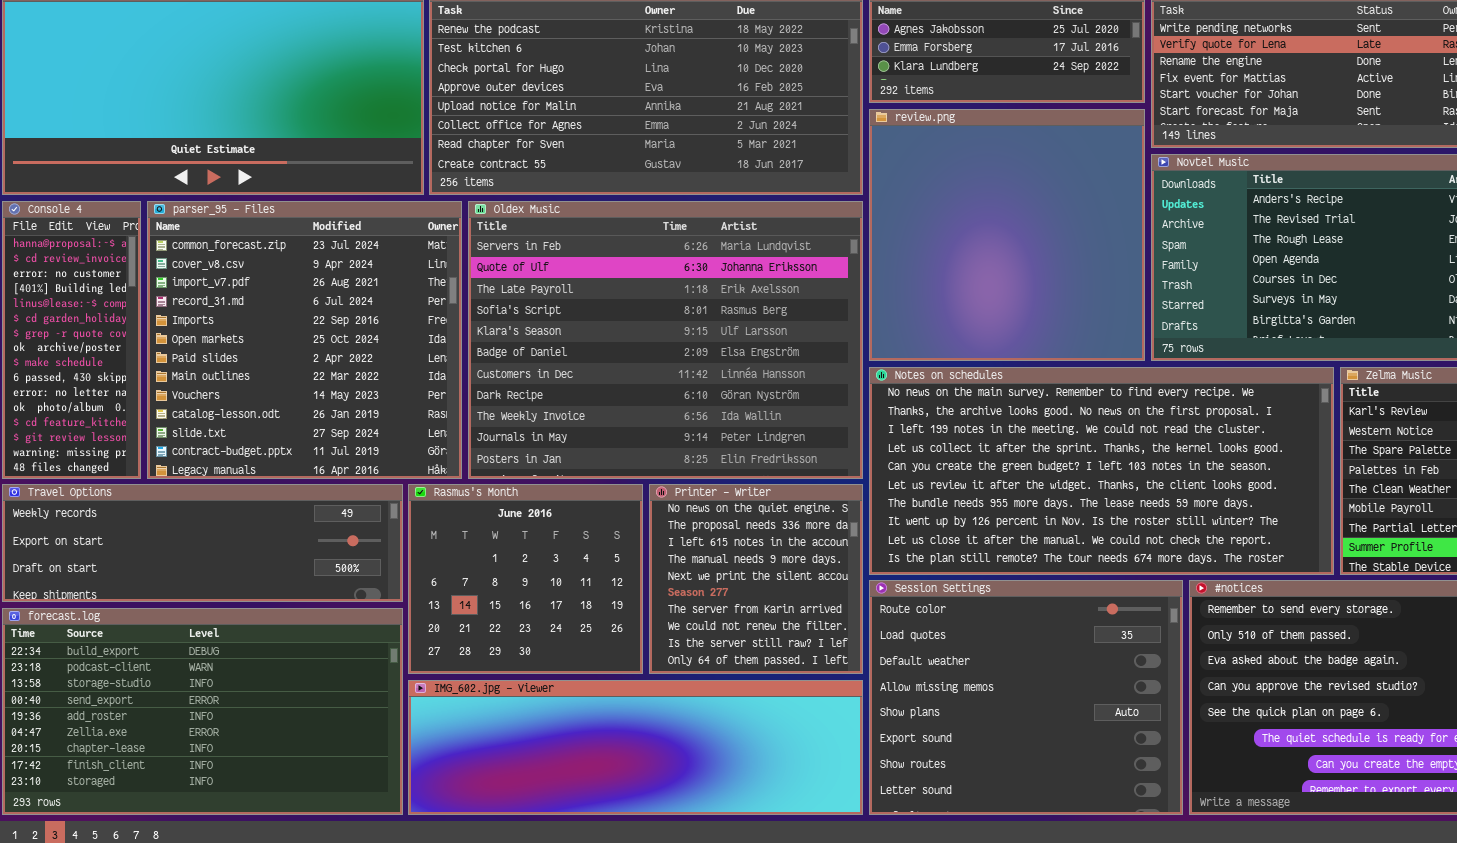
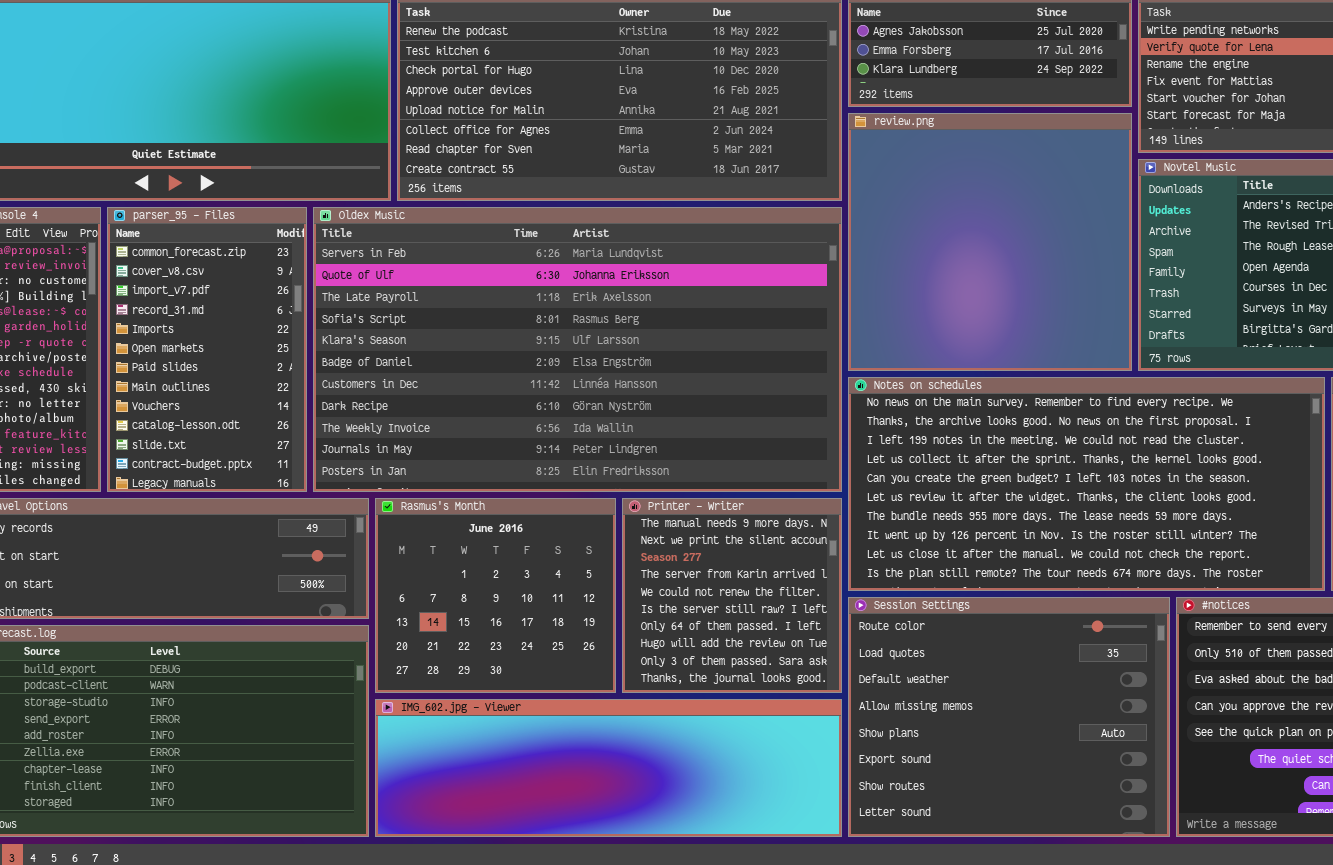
parser_95 - Files: [147,201,462,479] -> [107,207,307,492], resized
Oldex Music: [468,201,863,479] -> [313,207,842,492], resized
Printer - Writer: [649,484,863,674] -> [622,498,842,693], scrolled down 3 rows

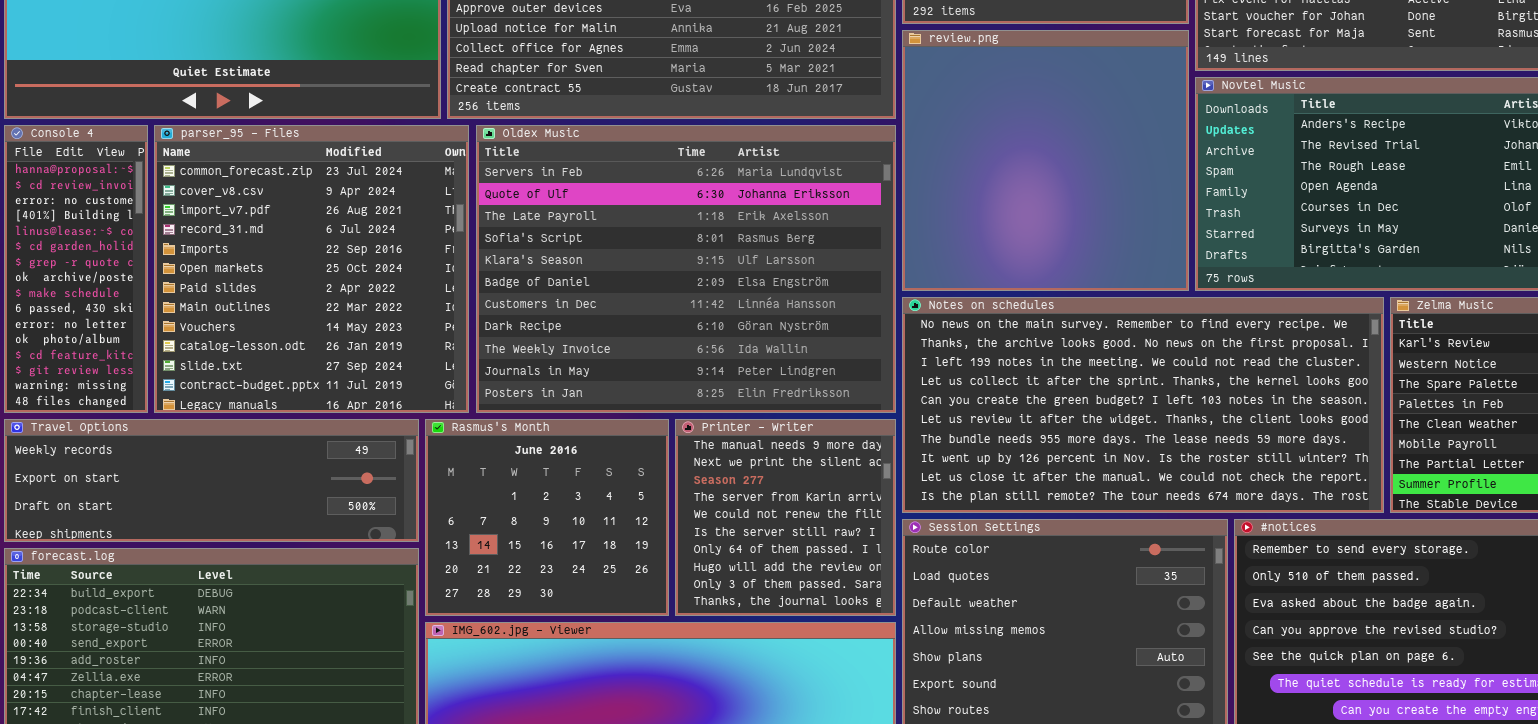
parser_95 - Files: [107,207,307,492] -> [154,125,469,413], resized
Oldex Music: [313,207,842,492] -> [476,125,896,413], resized

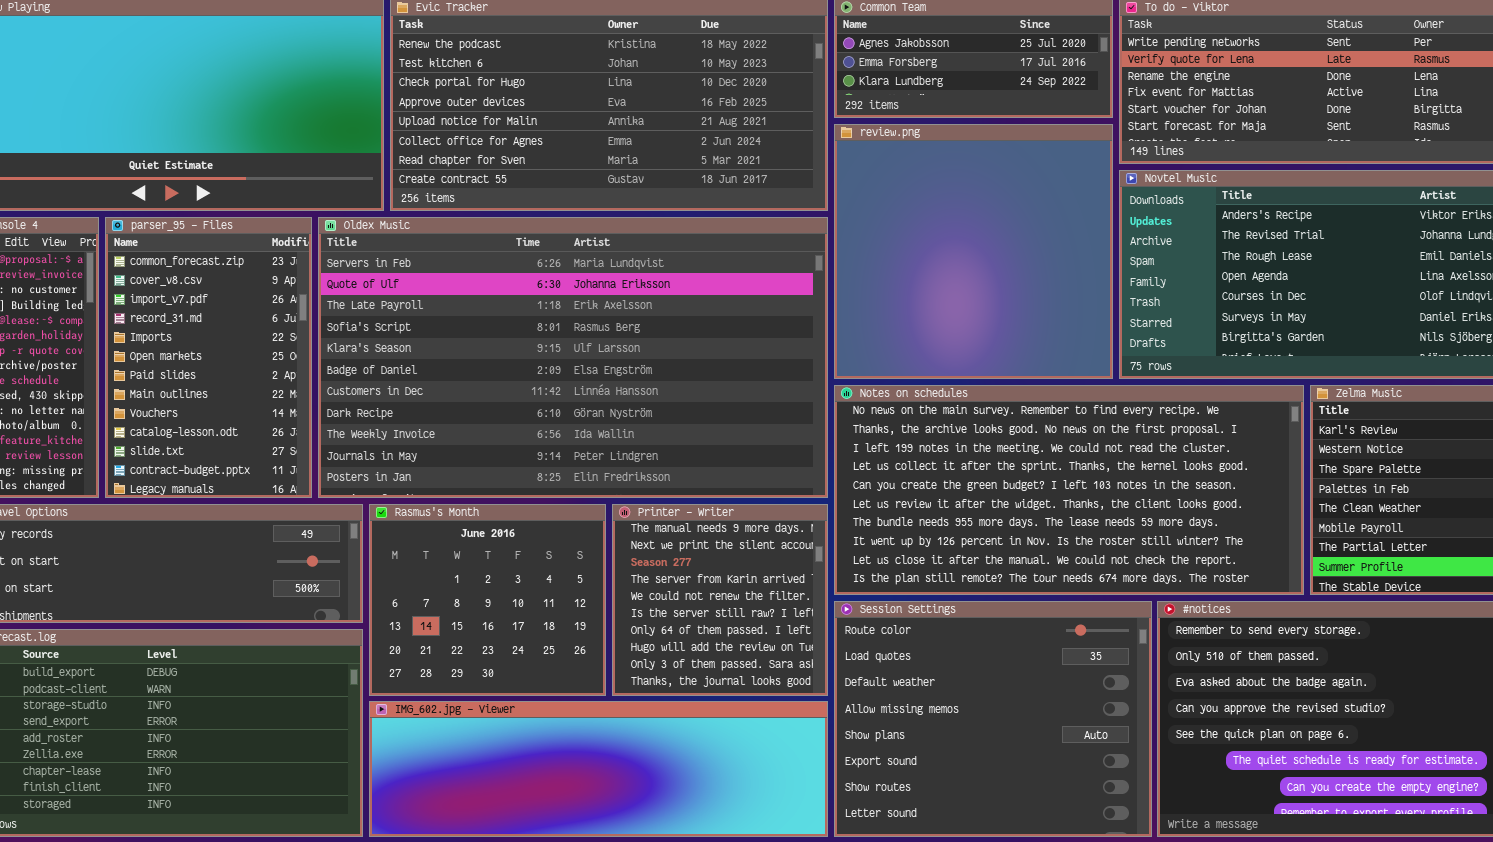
parser_95 - Files: [154,125,469,413] -> [105,217,312,498], resized
Oldex Music: [476,125,896,413] -> [318,217,828,498], resized

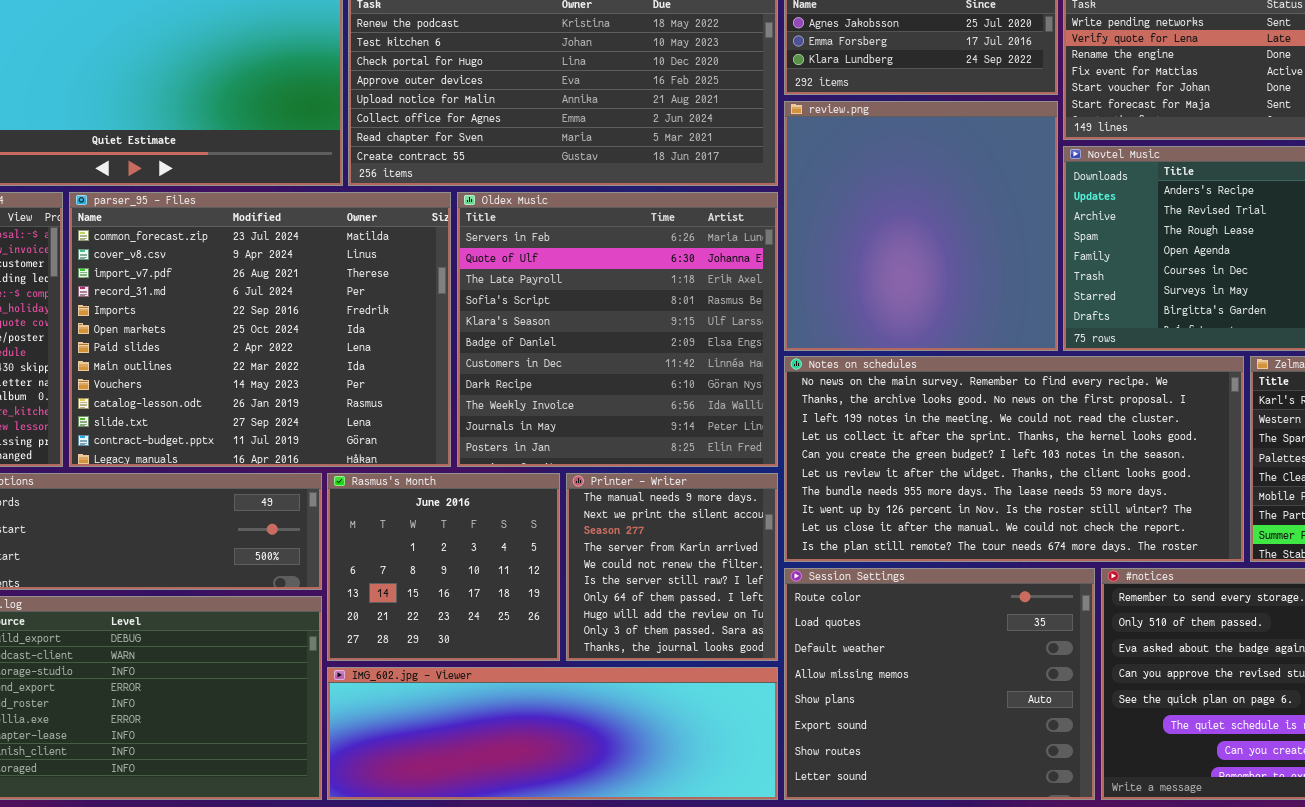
parser_95 - Files: [105,217,312,498] -> [69,192,451,467], resized
Oldex Music: [318,217,828,498] -> [457,192,778,467], resized

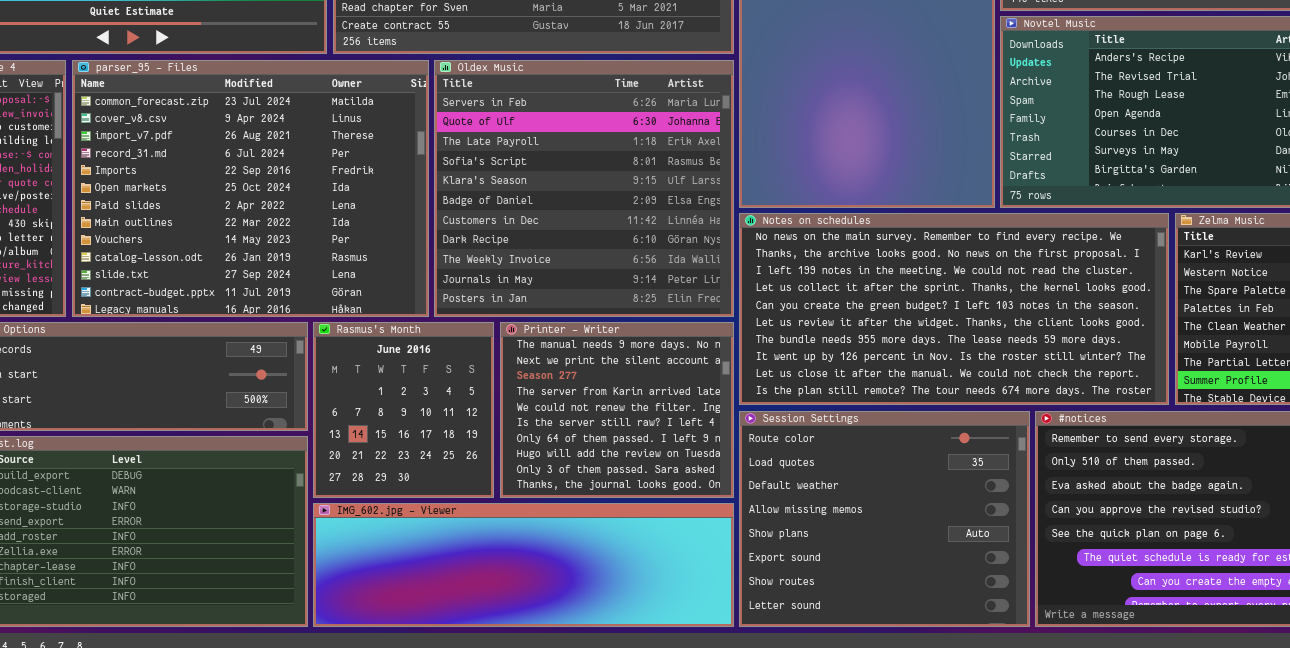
Rasmus's Month: [327,473,560,661] -> [313,322,494,498], resized
Printer - Writer: [566,473,778,661] -> [500,322,734,498], resized

